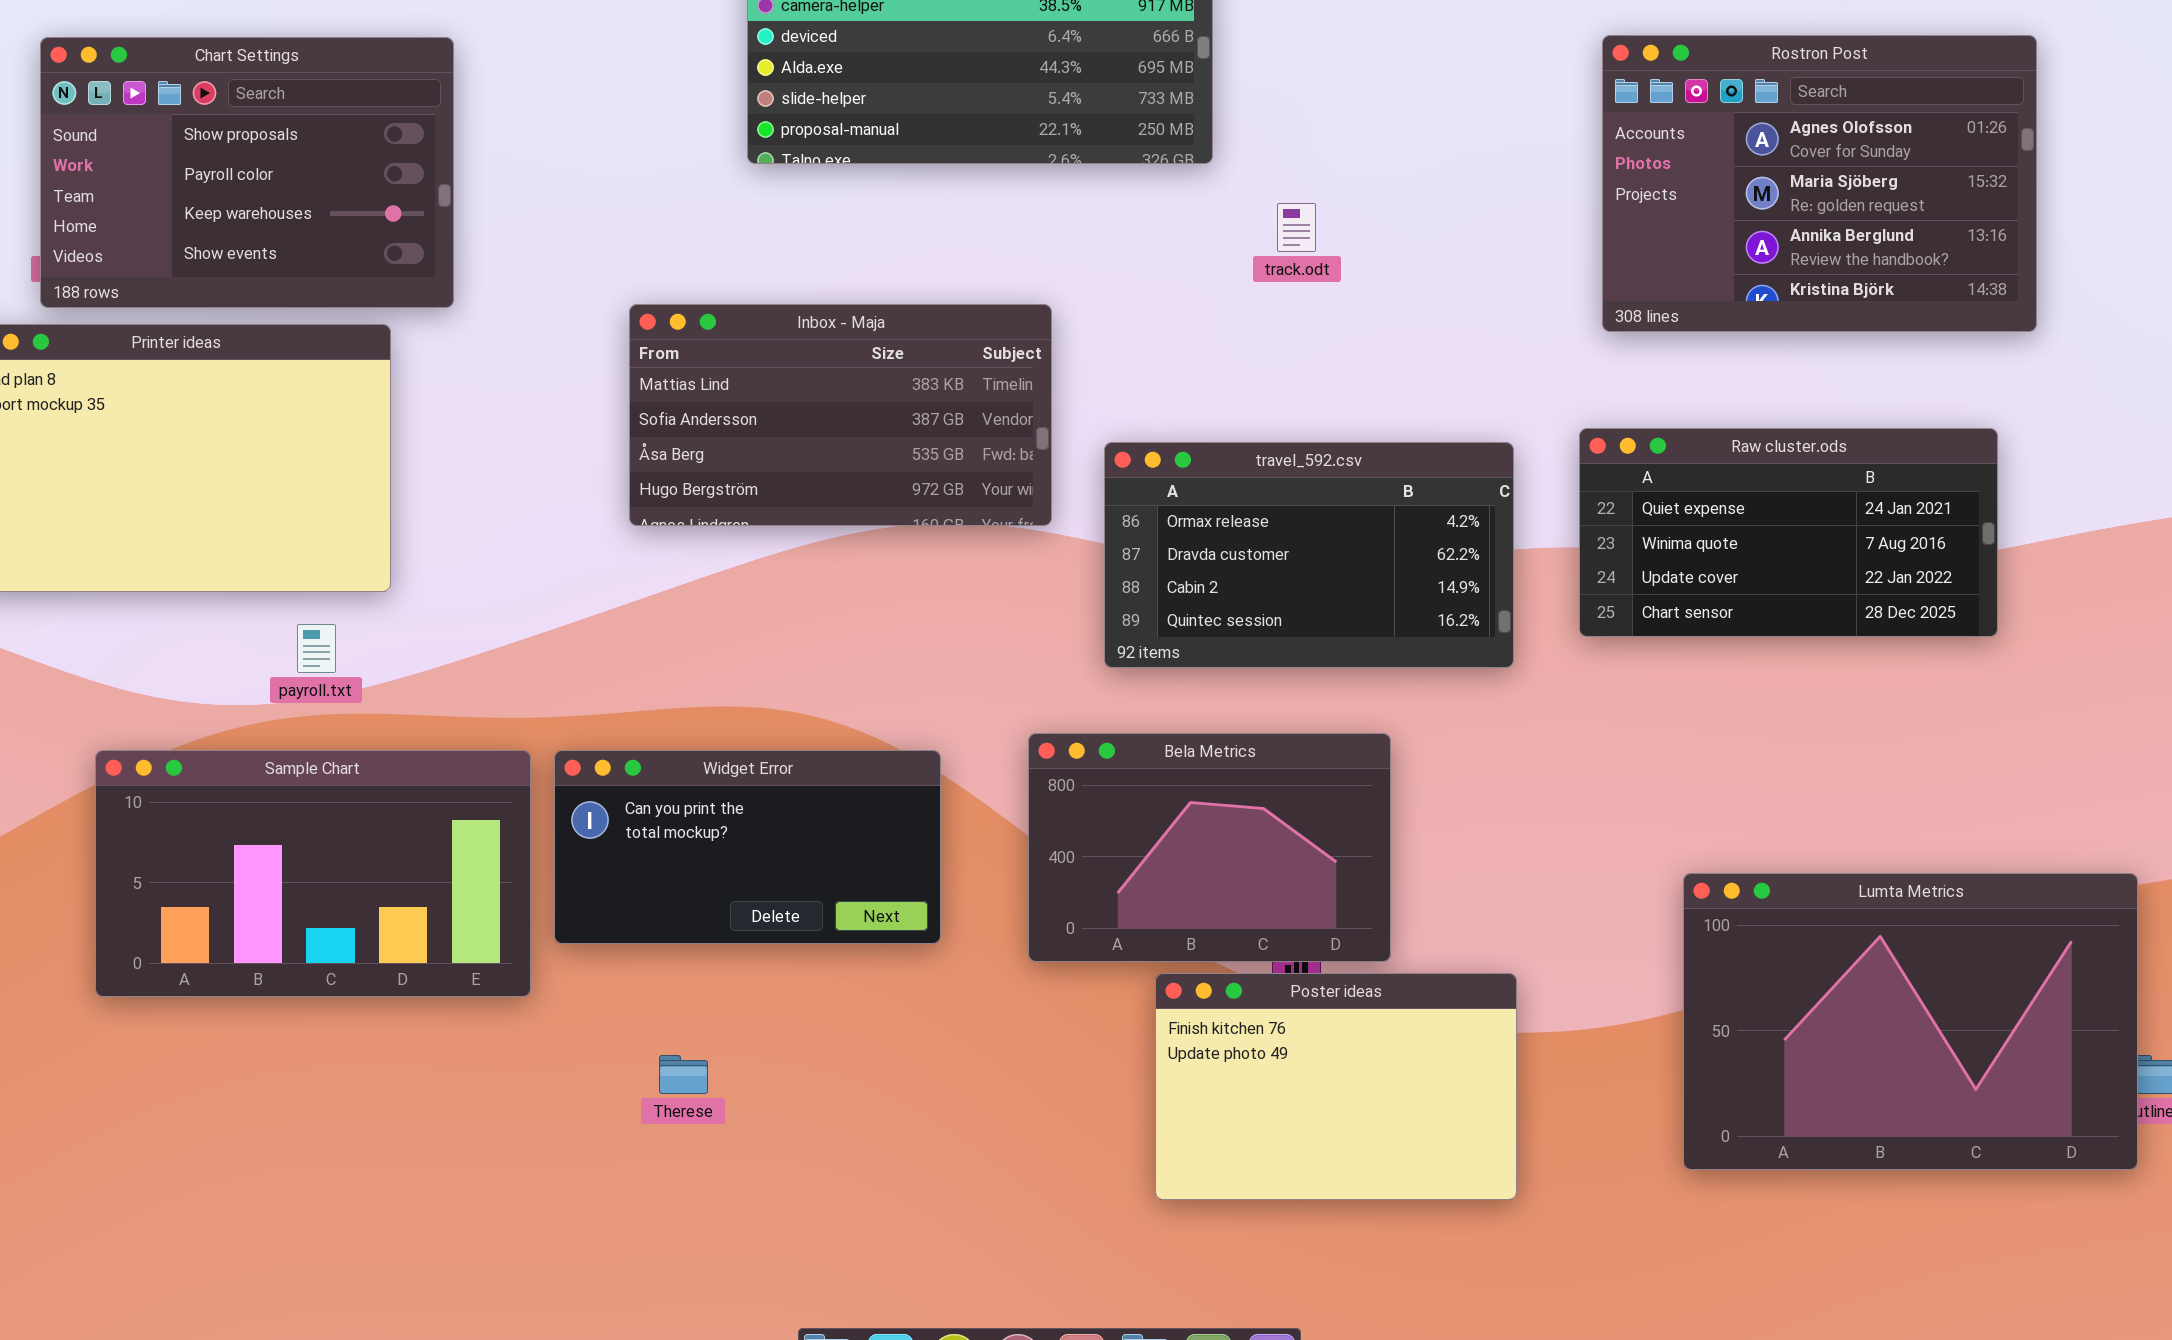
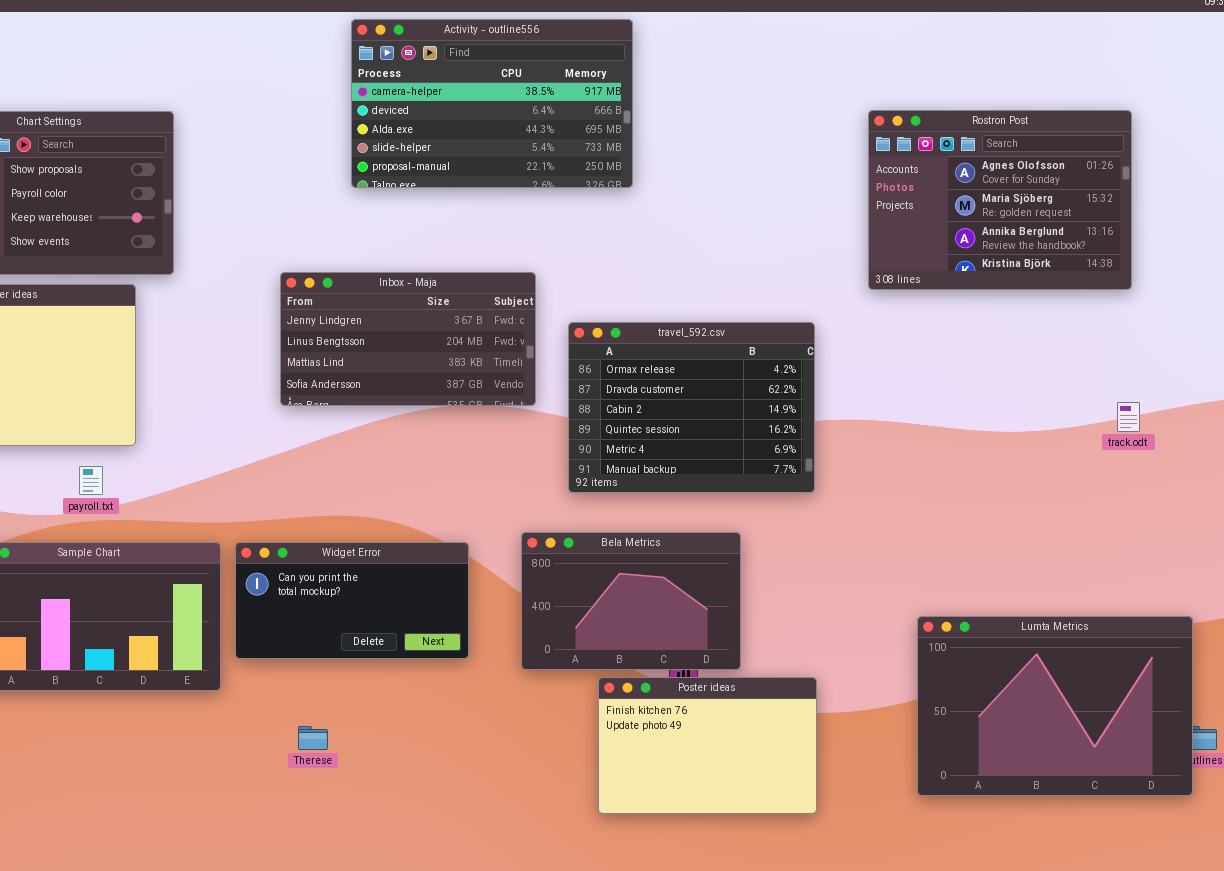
track.odt: [1277,203,1316,252] -> [1117,402,1140,432], moved
Inbox - Maja: [629,304,1052,526] -> [280,272,536,406], scrolled up 2 rows
Raw cluster.ods: [1579,428,1998,637] -> none, closed
travel_592.csv: [1104,442,1514,668] -> [568,322,815,493], resized

